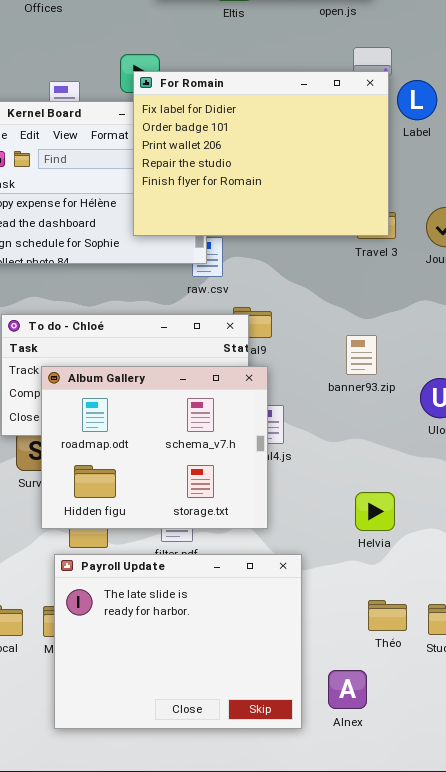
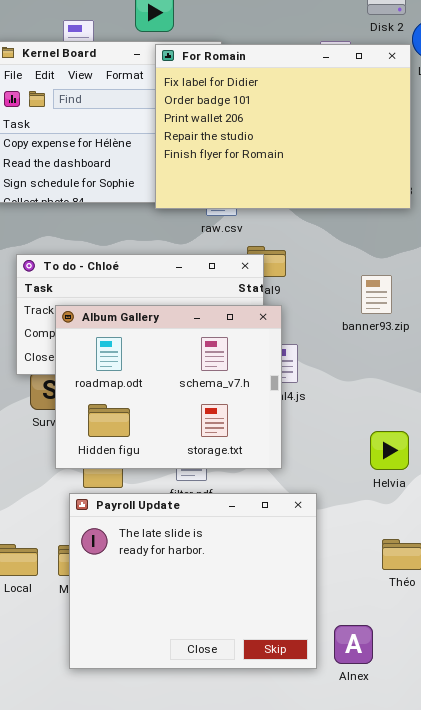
For Romain: [133,71,389,236] -> [155,44,411,209], moved
Alnex: [328,670,367,709] -> [334,625,373,664], moved

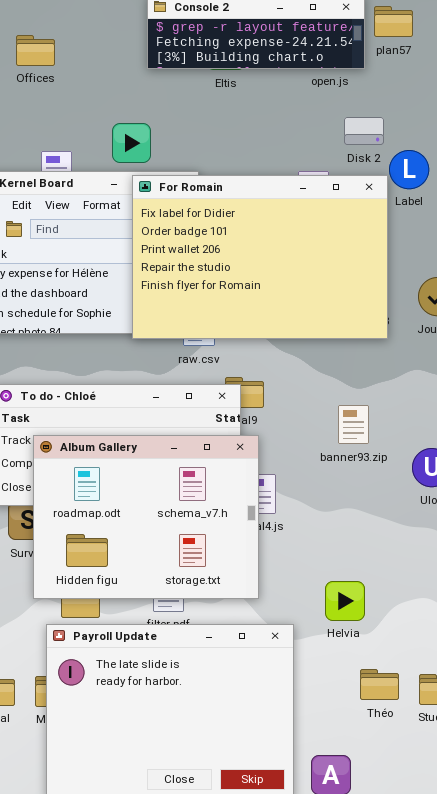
Helvia: [370,431,409,470] -> [325,581,365,621], moved

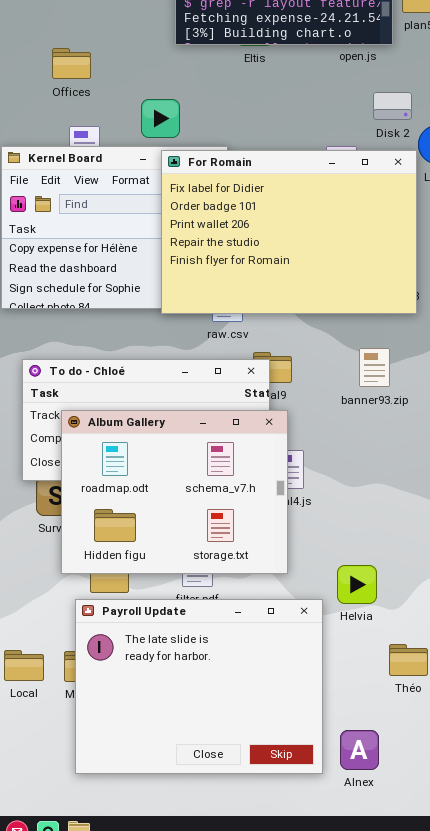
Offices: [16,35,55,66] -> [52,48,91,79], moved
banner93.zip: [338,405,369,444] -> [359,348,390,387], moved
Helvia: [325,581,365,621] -> [337,565,377,604], moved

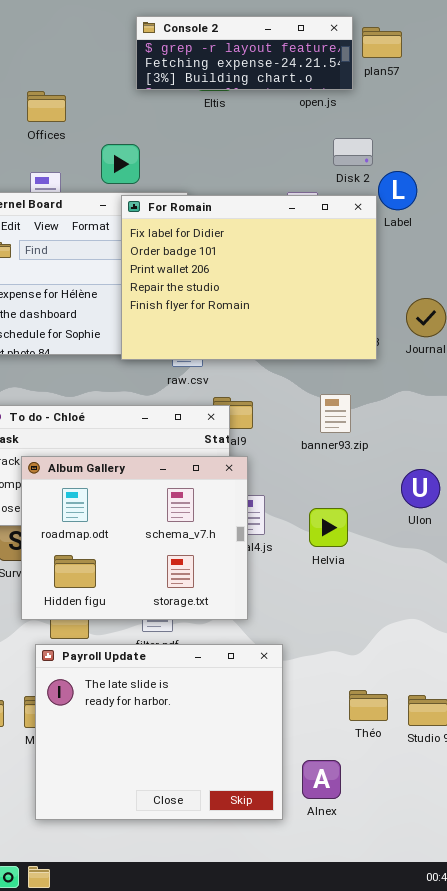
Offices: [52,48,91,79] -> [27,91,66,122], moved
Helvia: [337,565,377,604] -> [309,508,348,547], moved
Alnex: [340,730,379,770] -> [302,760,341,799], moved

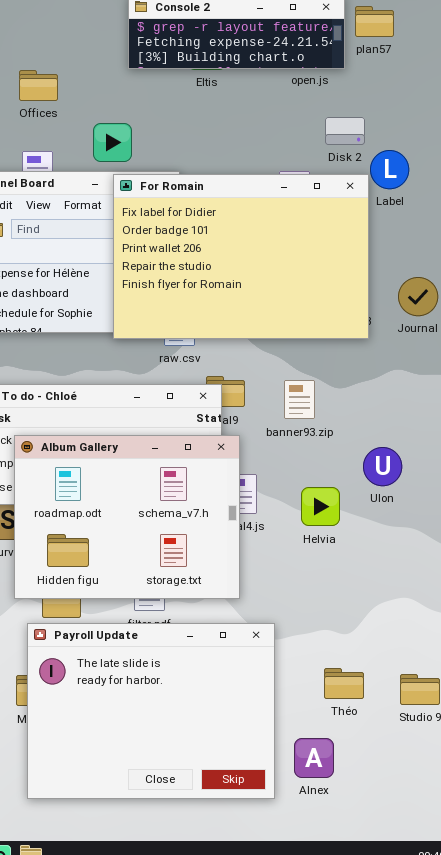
banner93.zip: [320,394,351,433] -> [284,380,315,419], moved
Ulon: [401,469,440,508] -> [363,447,402,486], moved
Théo: [349,690,388,721] -> [324,668,364,699], moved

